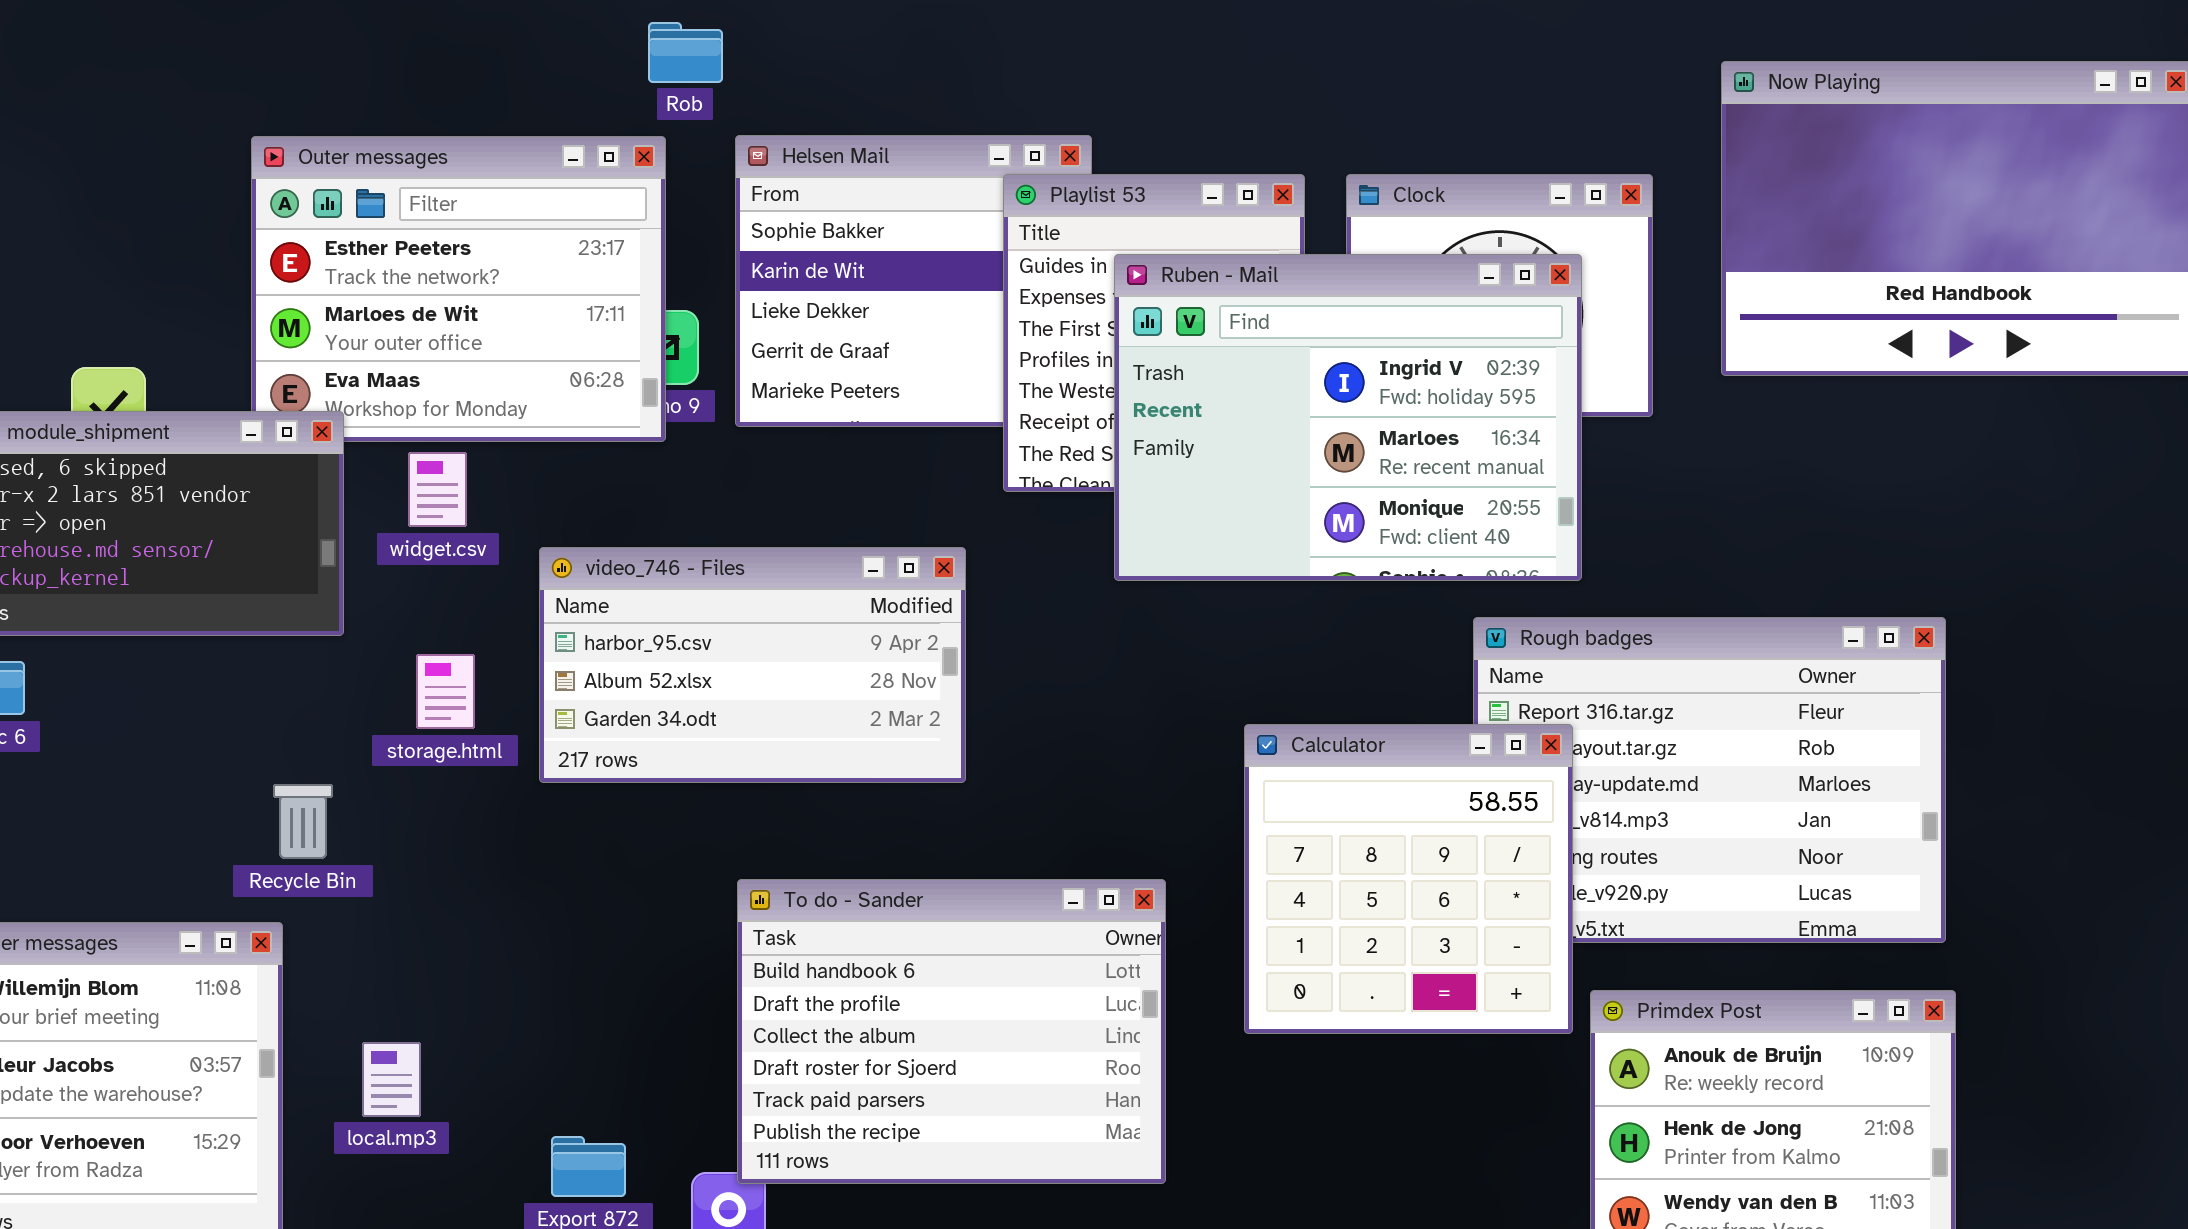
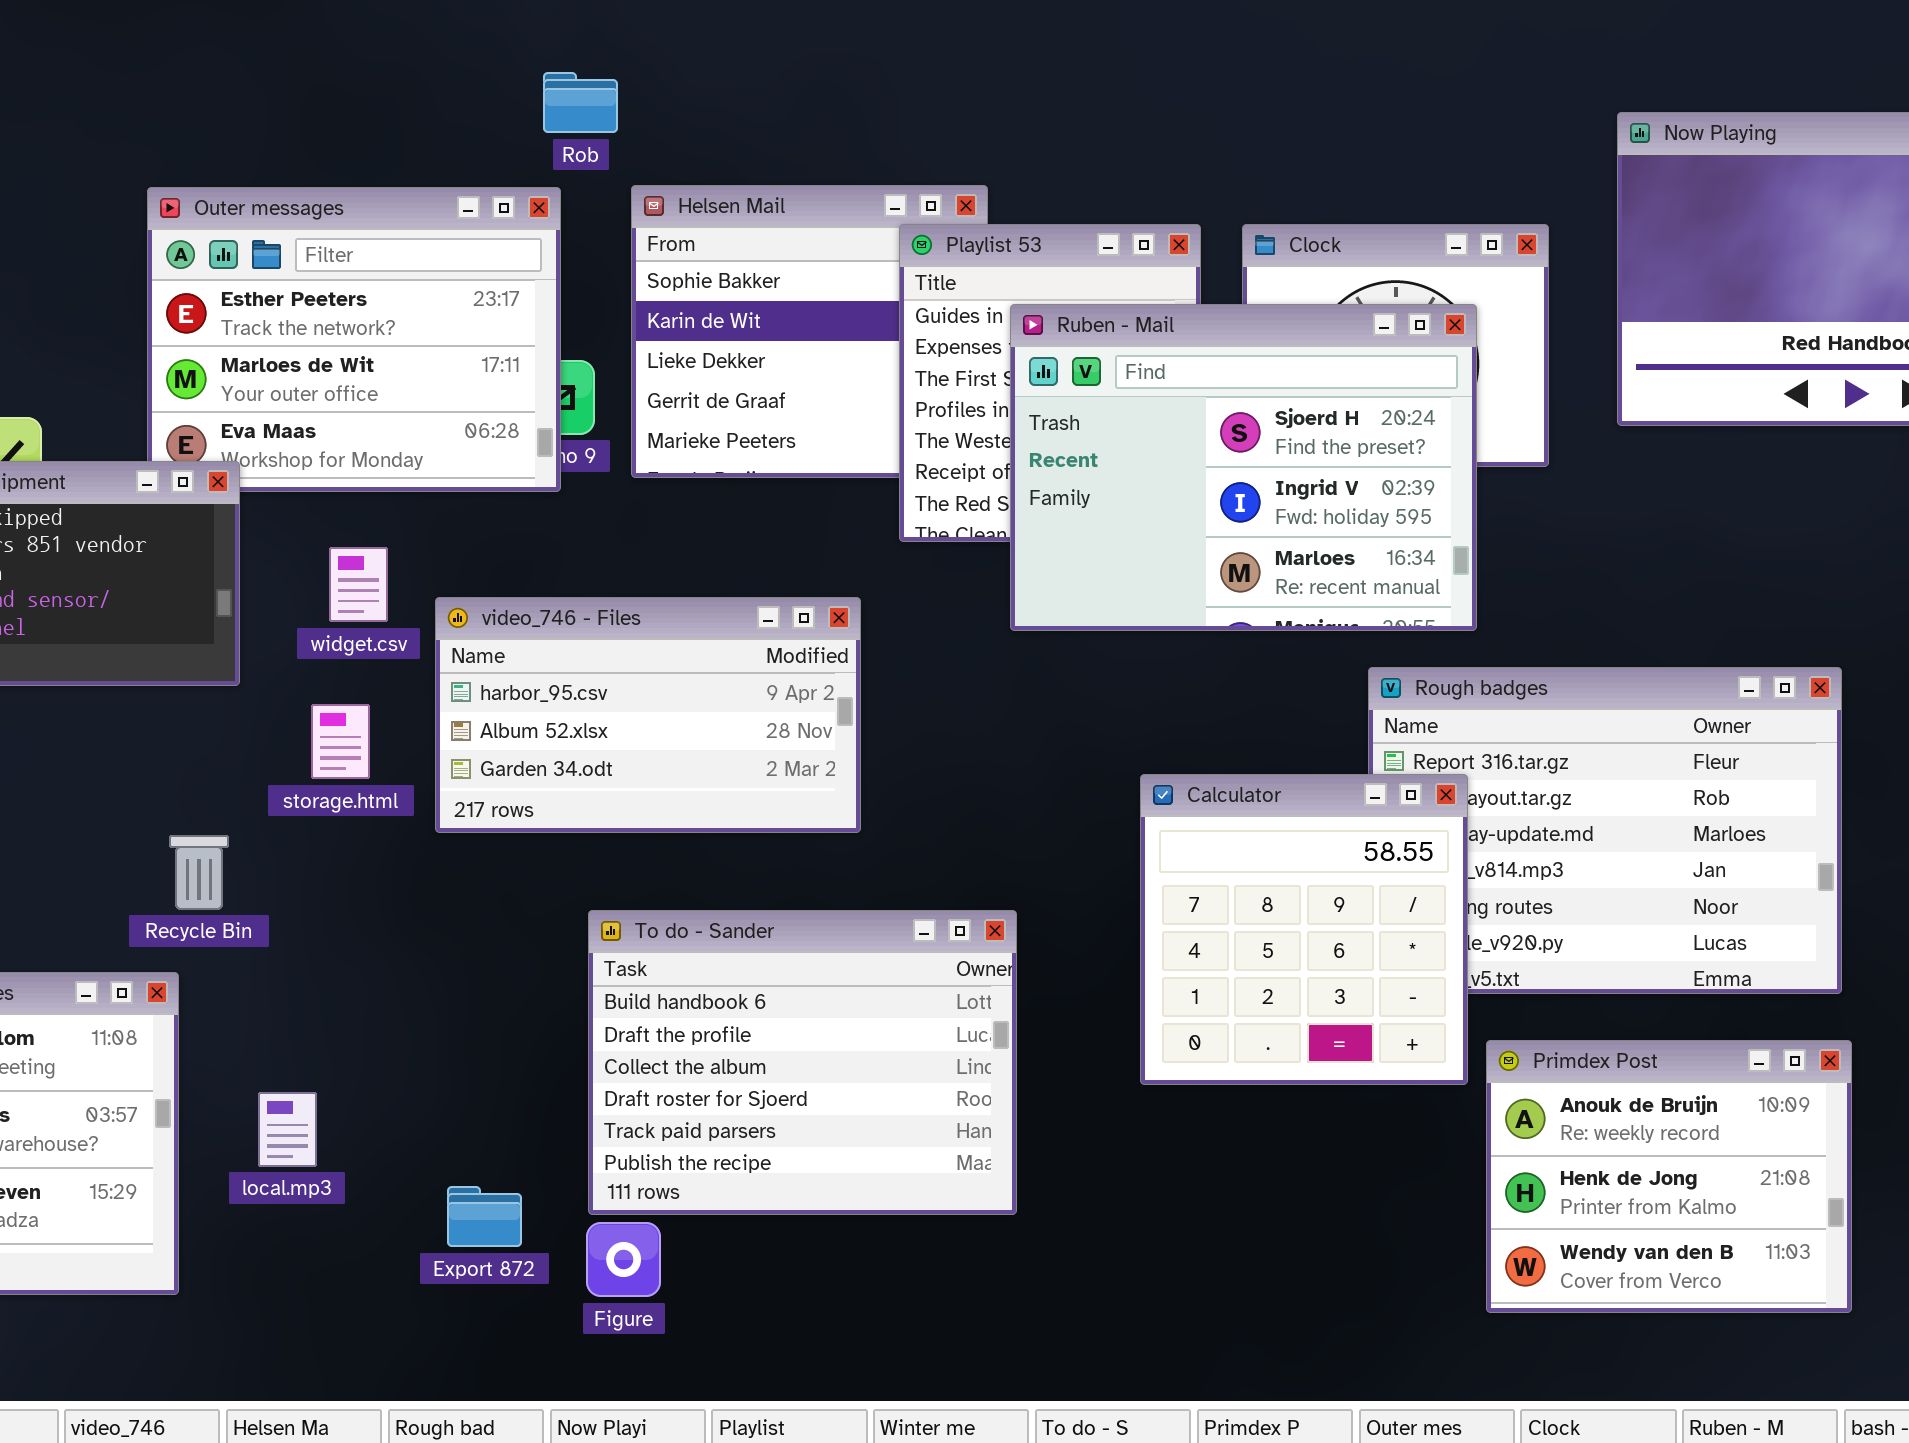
Ruben - Mail: [1114,254,1582,581] -> [1010,304,1477,631], scrolled up 1 row
widget.csv: [408,452,467,527] -> [329,547,388,622], moved
To do - Sander: [737,879,1166,1184] -> [588,910,1017,1215], moved

